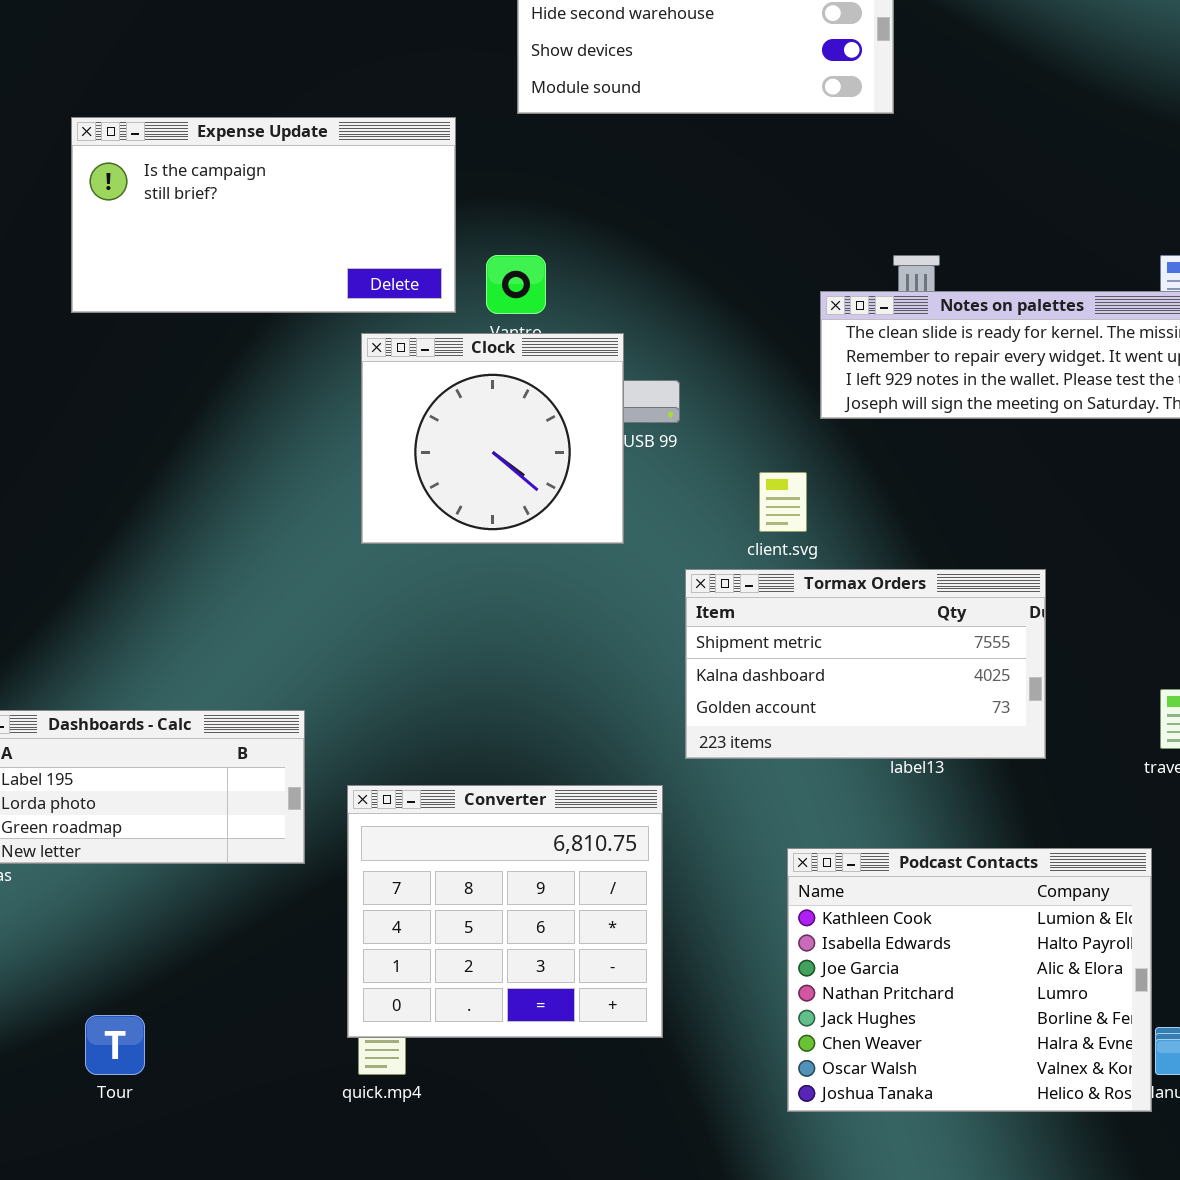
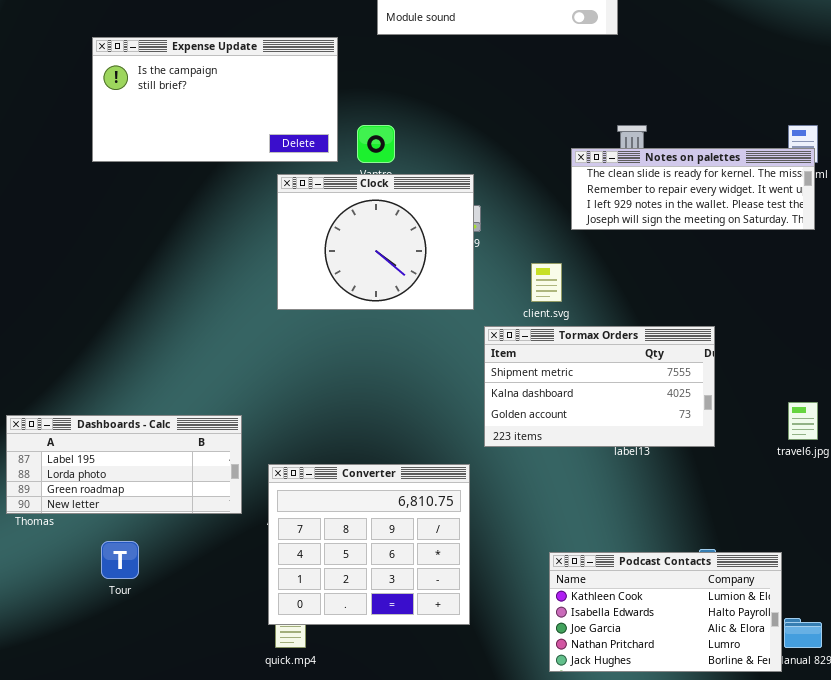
Clock: [361,333,624,544] -> [277,174,474,310], resized
Podcast Contacts: [787,848,1152,1112] -> [549,552,782,672], resized
Tour: [85,1015,145,1075] -> [101,541,139,579], moved

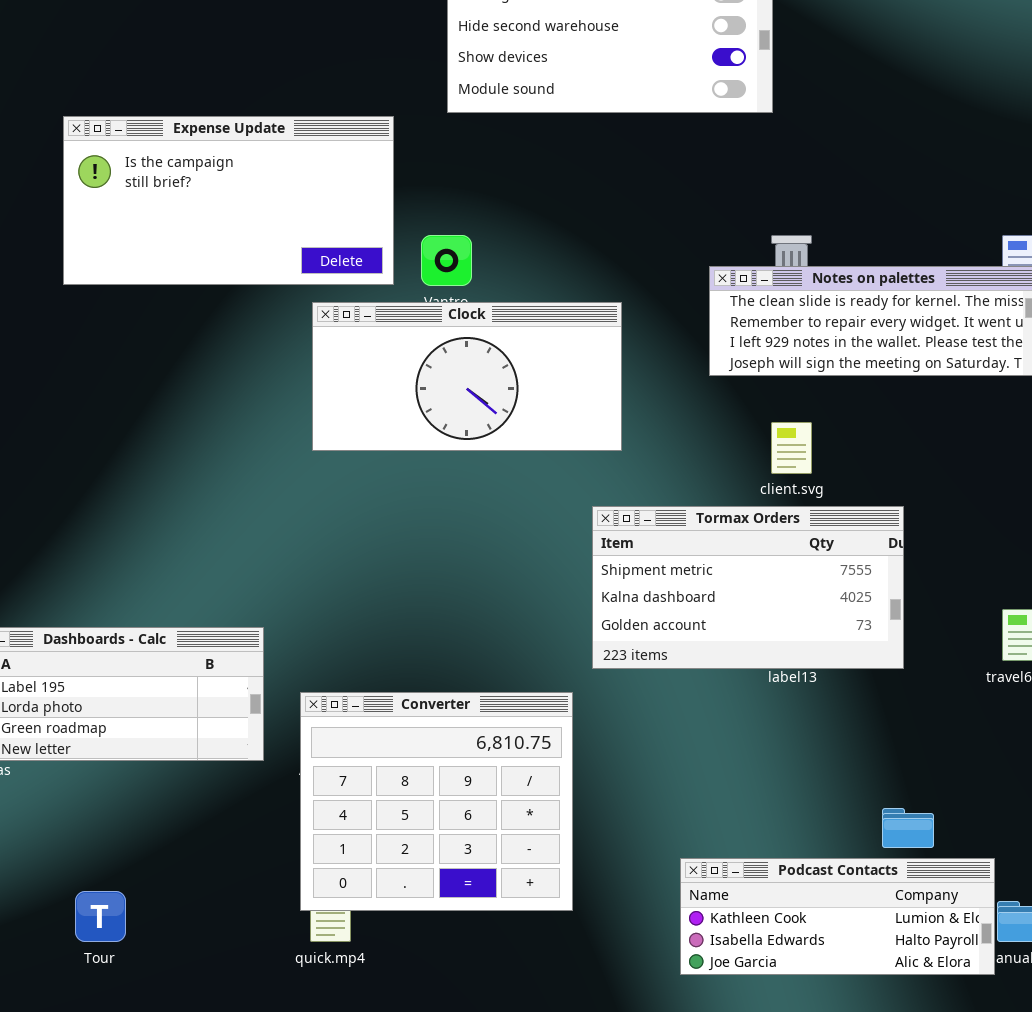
Clock: [277,174,474,310] -> [312,302,622,451], resized
client.svg: [531,263,562,302] -> [771,422,812,474], moved
Tour: [101,541,139,579] -> [75,891,126,942], moved
Podcast Contacts: [549,552,782,672] -> [680,858,995,975], resized

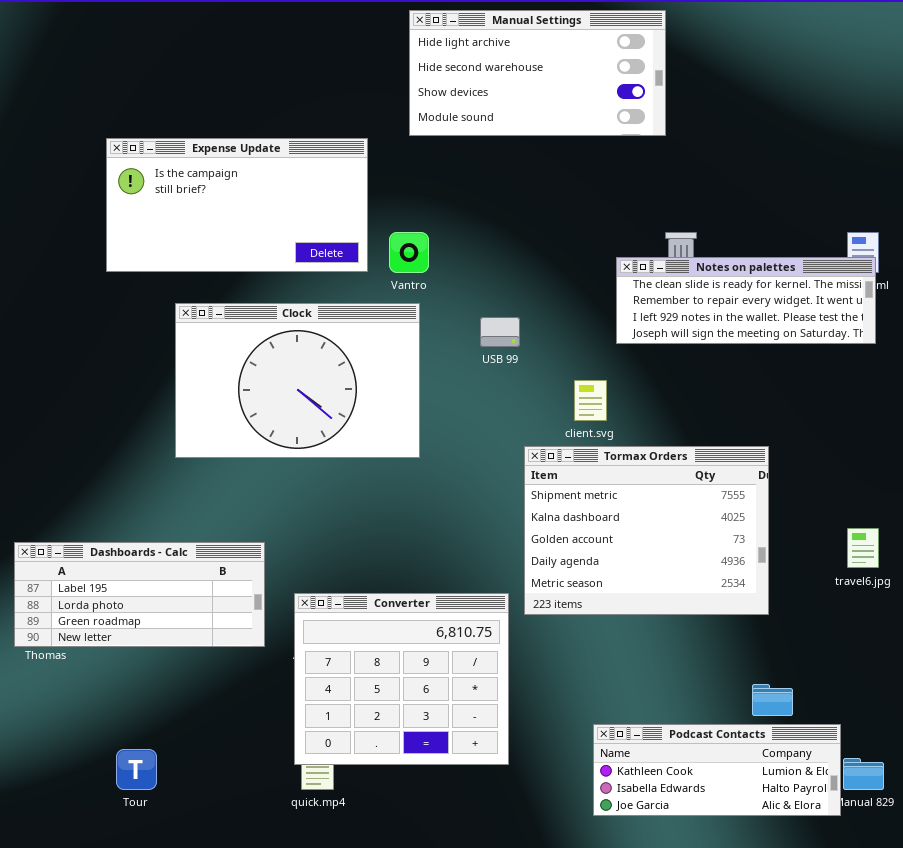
Clock: [312,302,622,451] -> [175,303,420,458], moved, resized
client.svg: [771,422,812,474] -> [574,380,607,421], moved
Tormax Orders: [592,506,904,669] -> [524,446,769,615], resized

